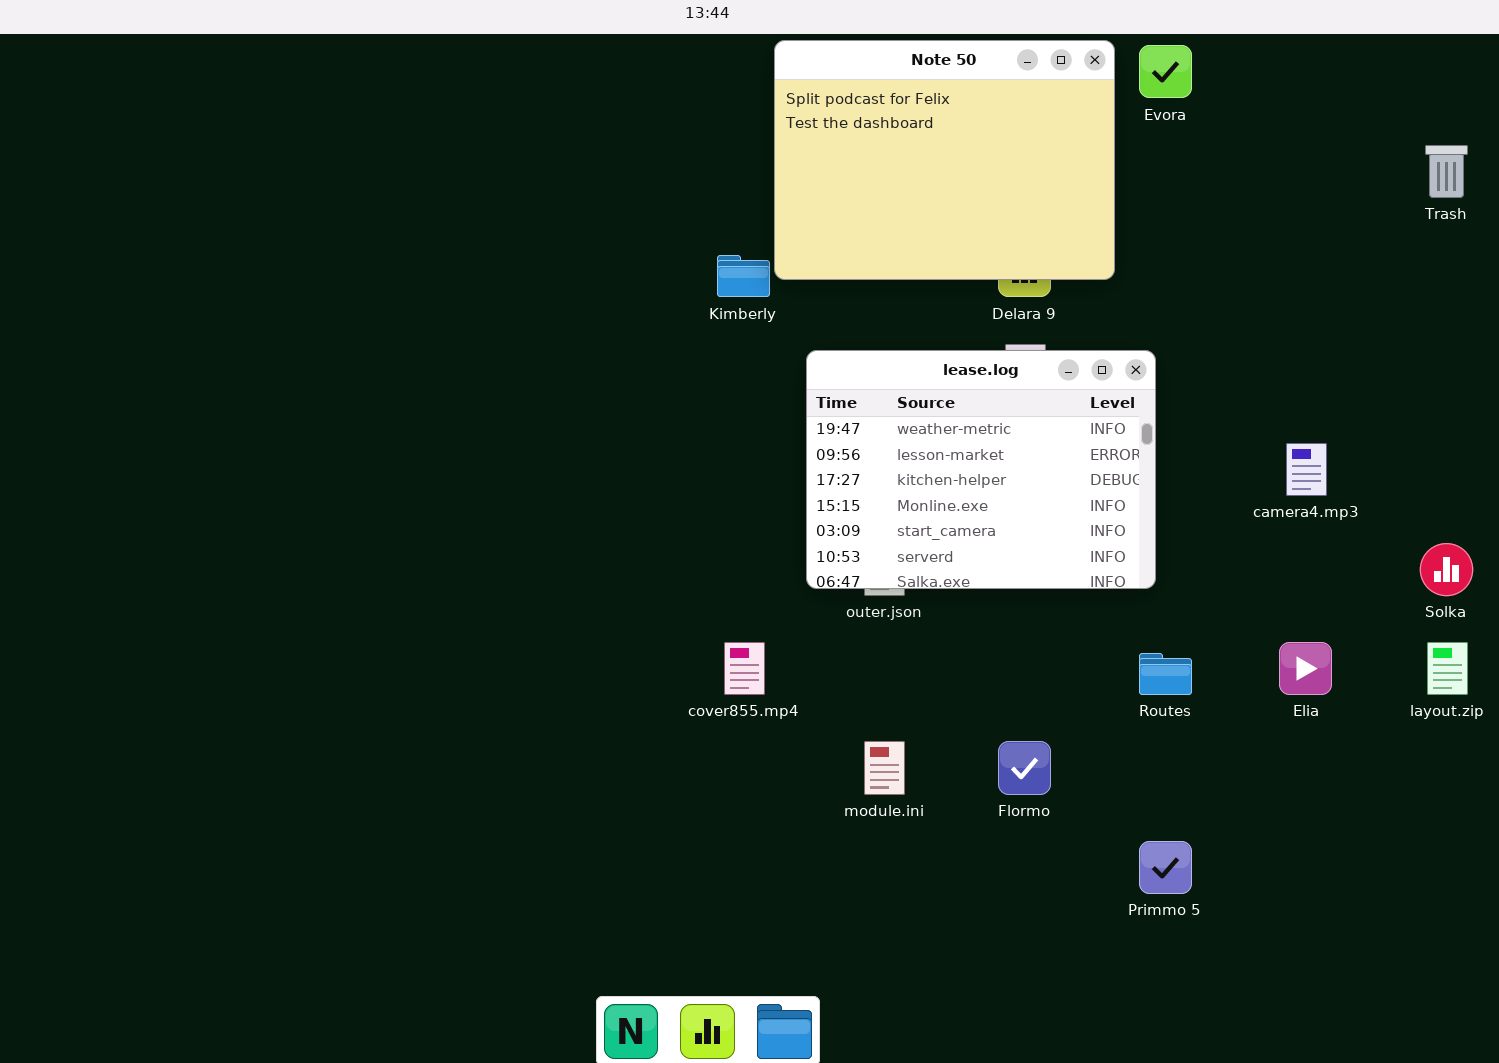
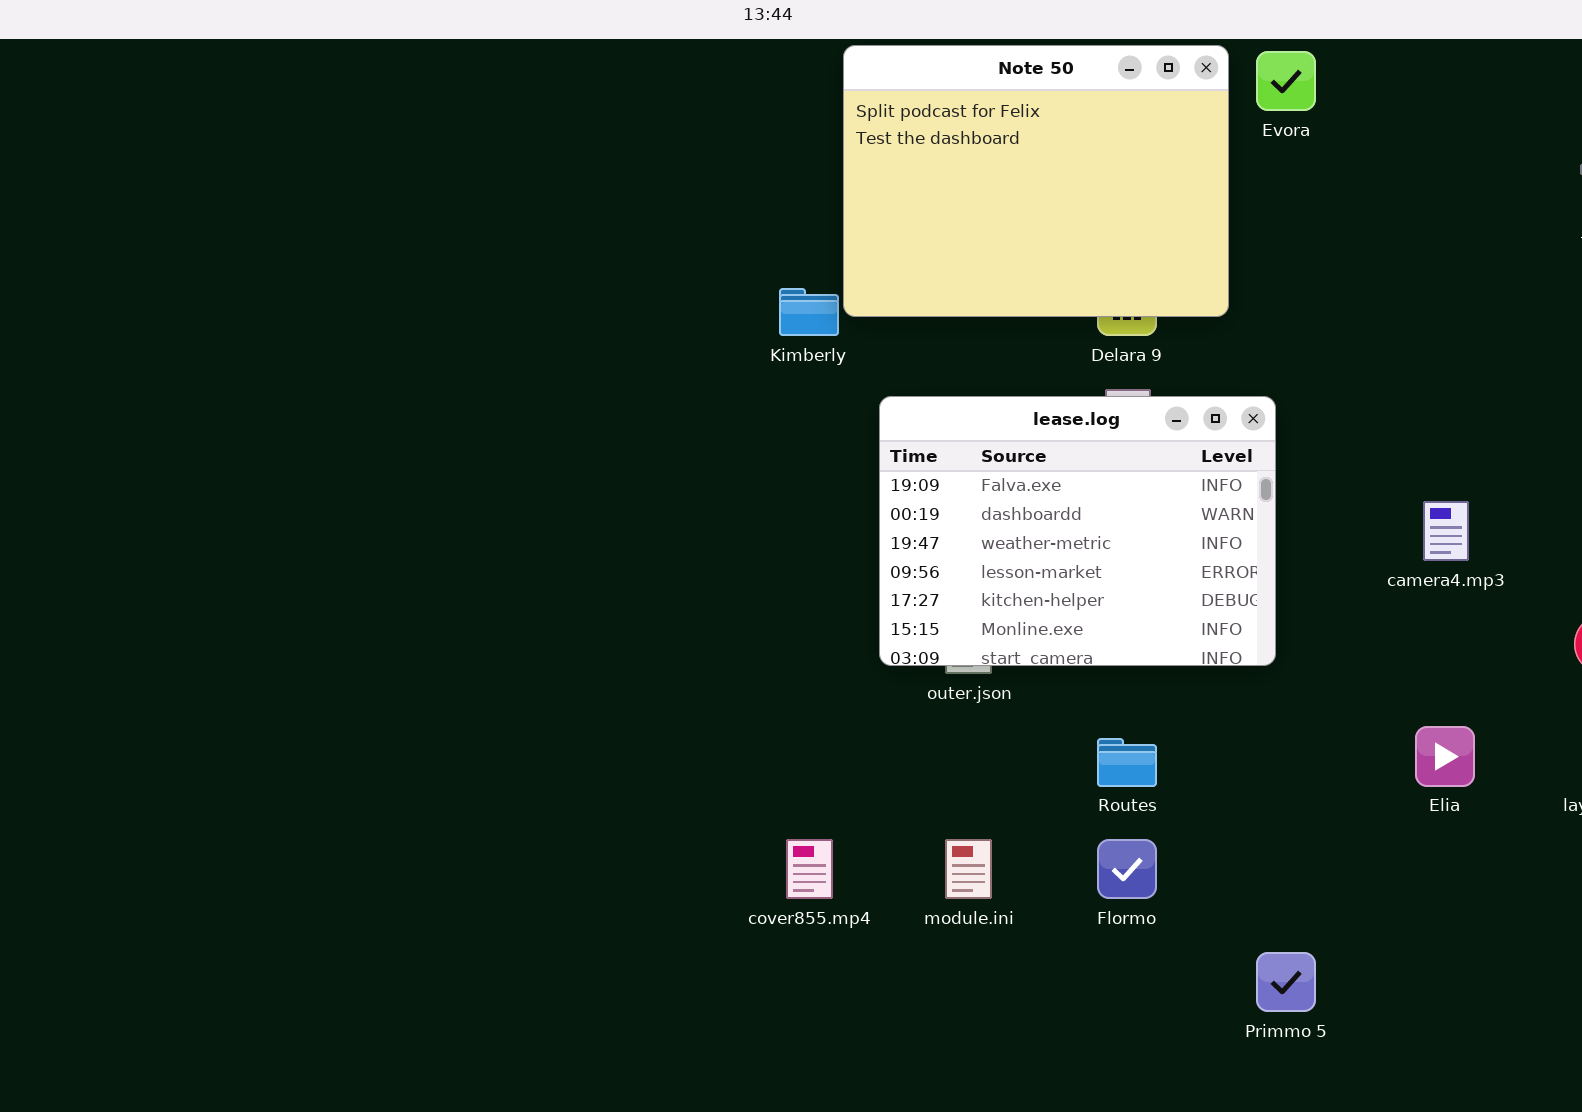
lease.log: [806,350,1156,589] -> [879,396,1276,666], scrolled up 2 rows
cover855.mp4: [724,642,765,695] -> [786,839,833,899], moved
Routes: [1139,653,1192,695] -> [1097,738,1157,787], moved

